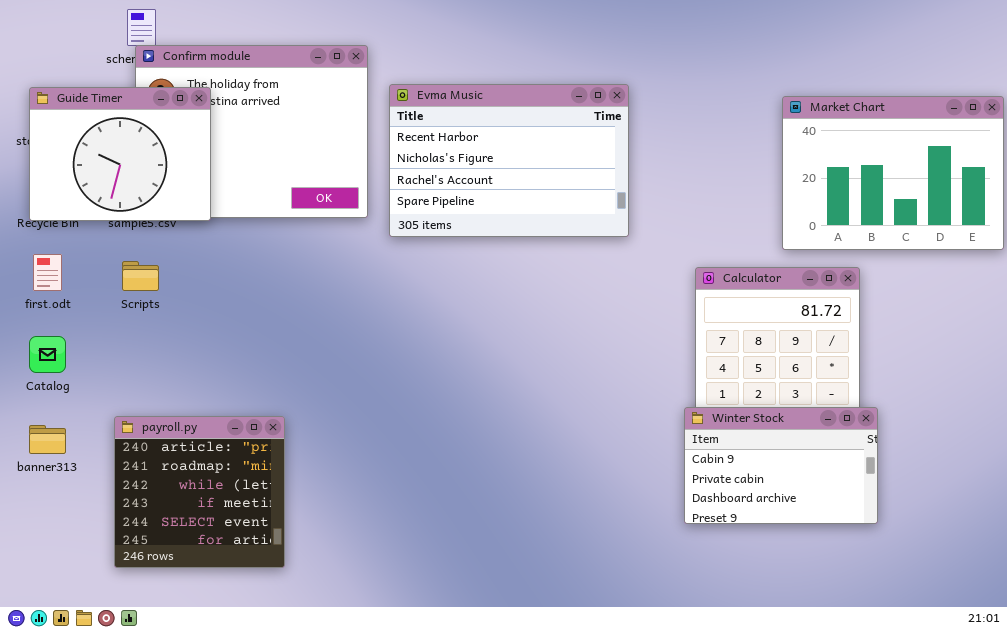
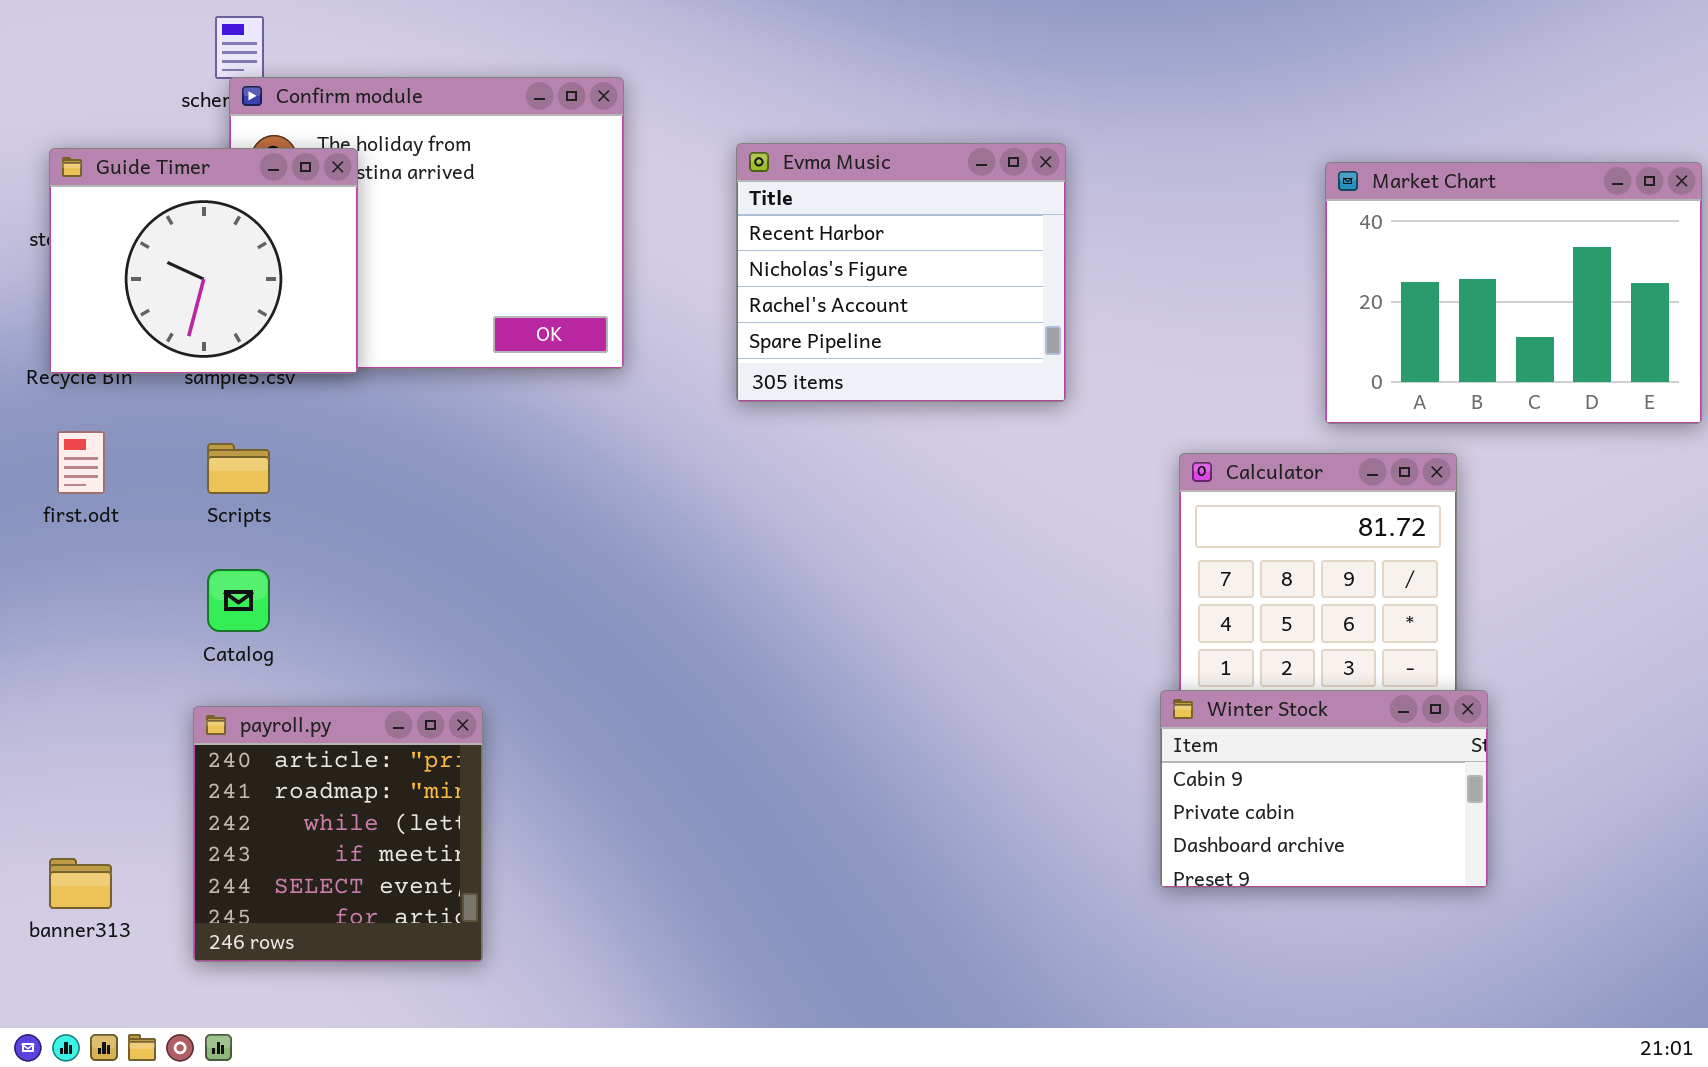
Evma Music: [389,84,629,237] -> [736,143,1066,402], resized
Catalog: [29,336,66,373] -> [207,569,270,632], moved
banner313: [29,425,66,454] -> [49,858,112,909], moved

